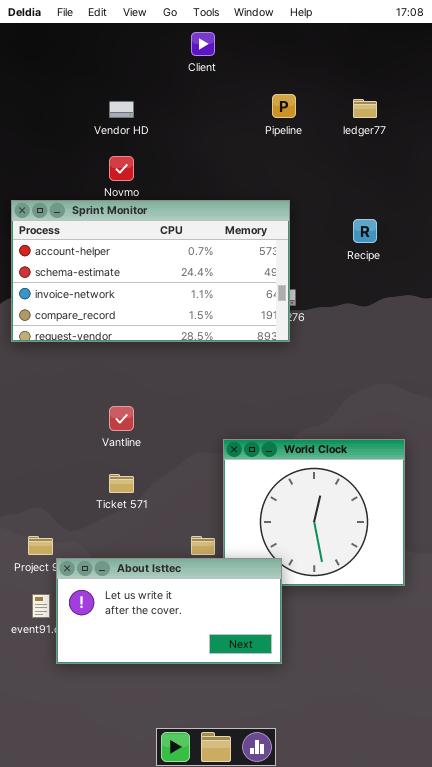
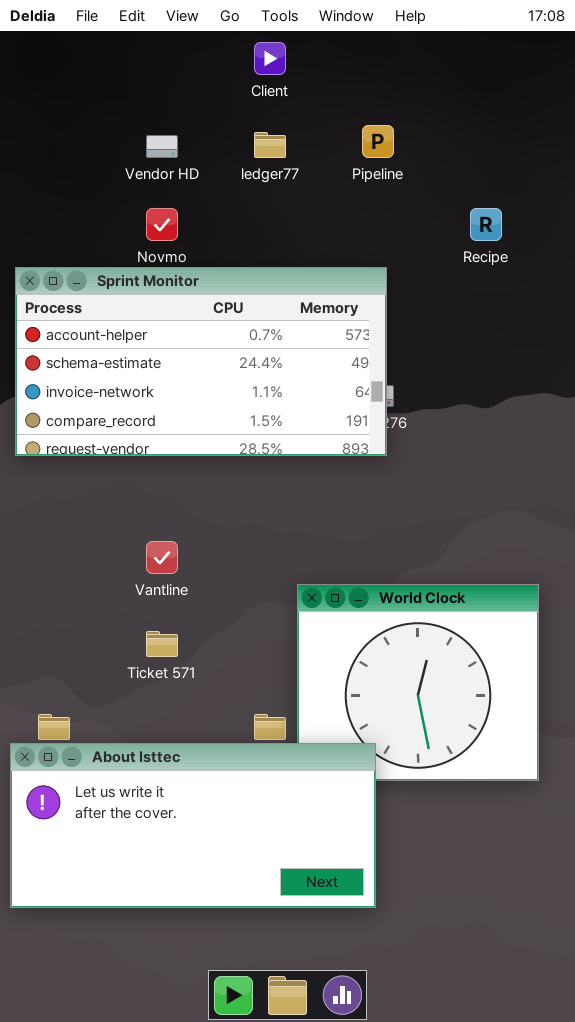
ledger77: [353,99,377,118] -> [254,132,286,158], moved
Recipe: [353,219,377,243] -> [470,208,502,241], moved
About Isttec: [56,558,282,664] -> [10,743,376,908], resized

